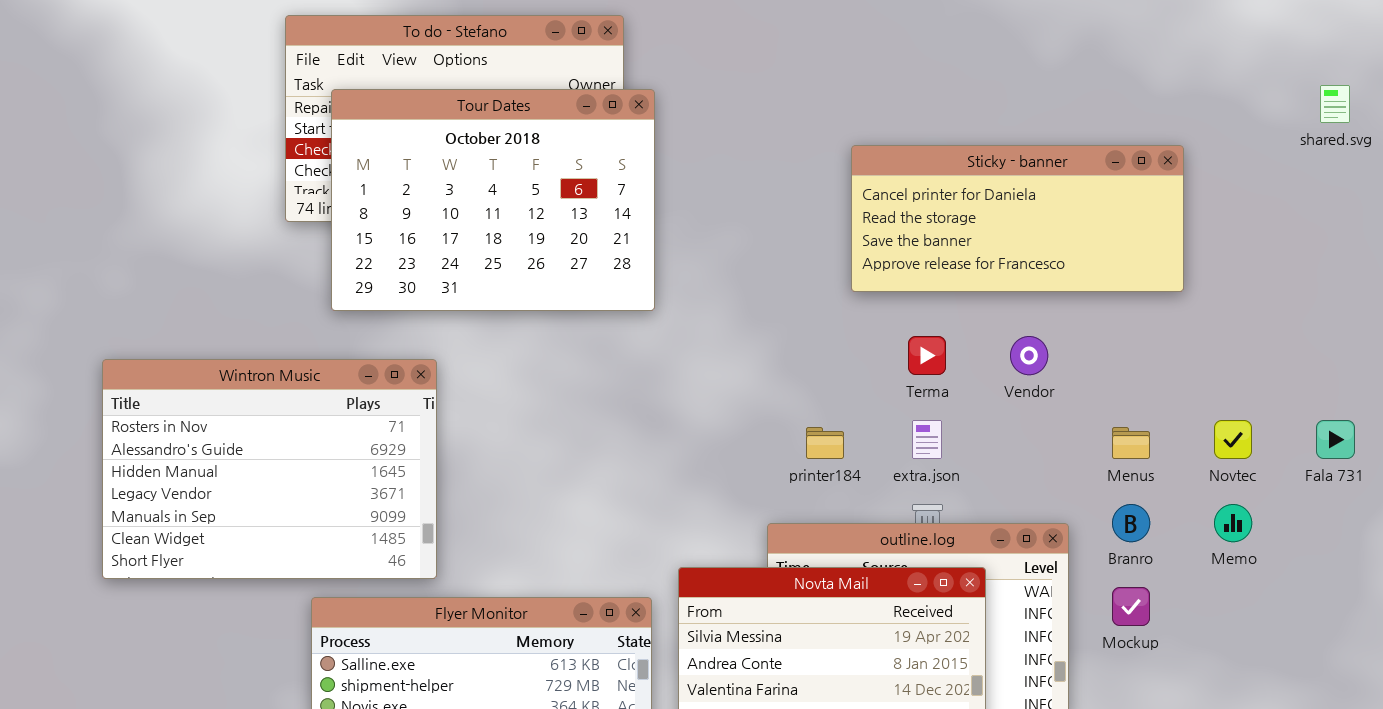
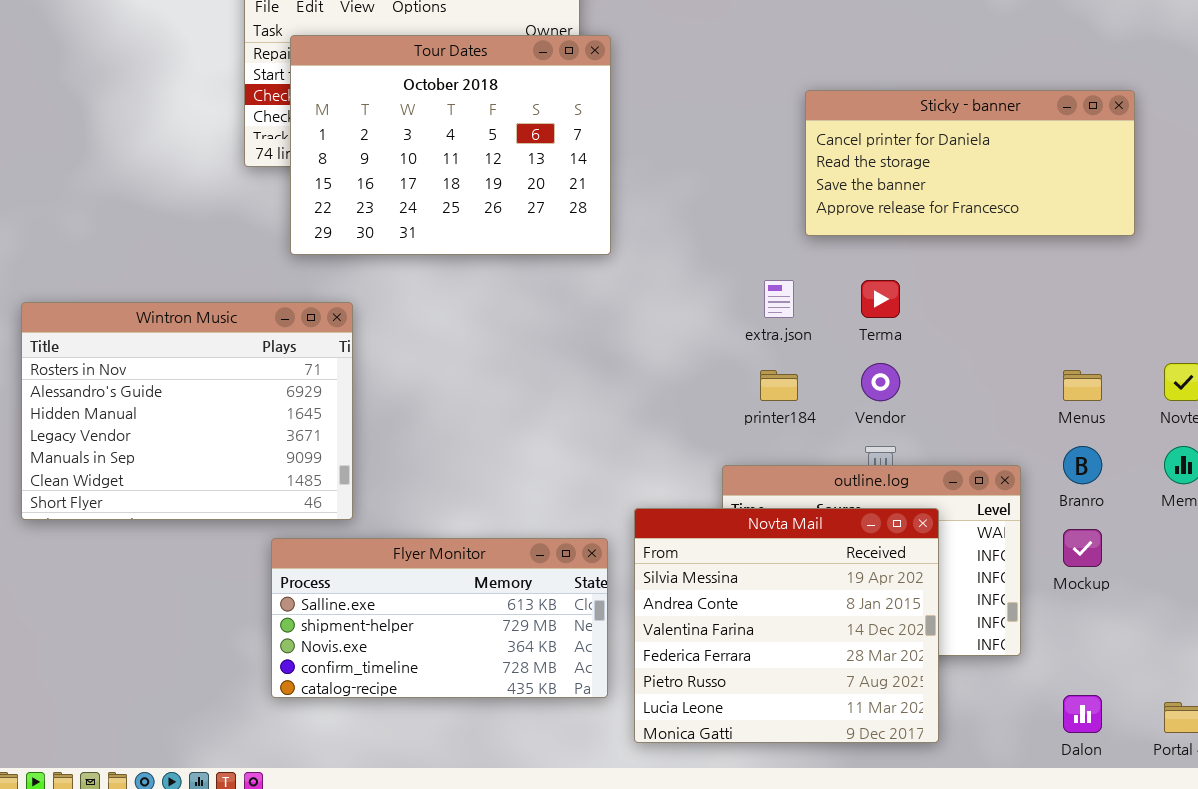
Vendor: [1010,336,1048,375] -> [861,363,900,401], moved
Wintron Music: [102,359,437,579] -> [21,302,353,520], moved
extra.json: [912,420,942,459] -> [764,280,794,318], moved

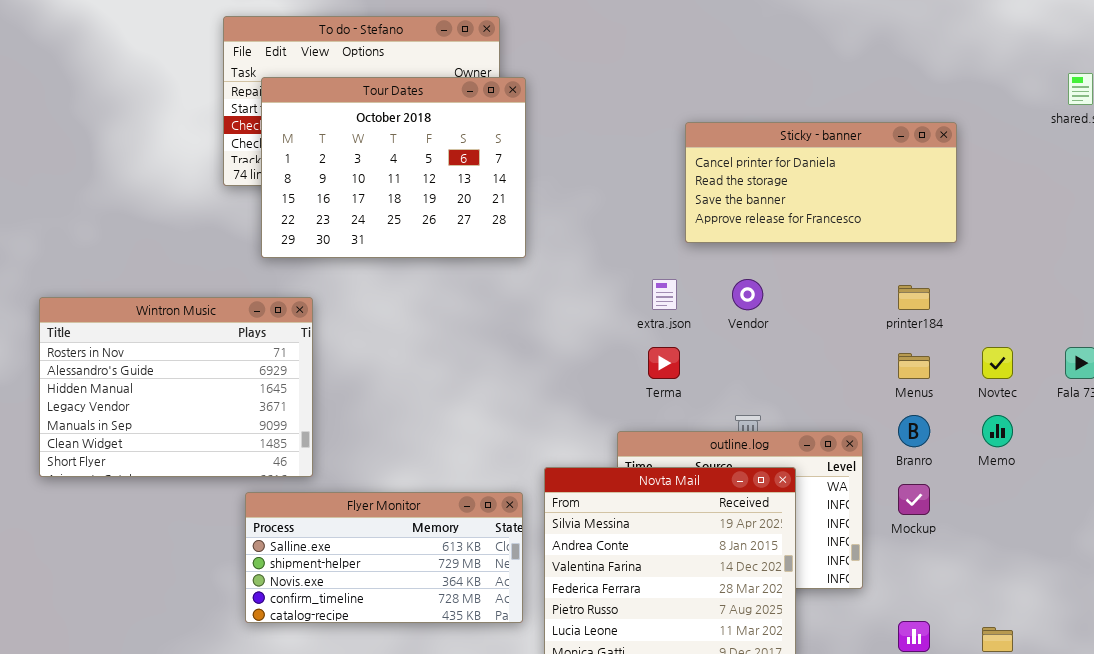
Terma: [861,280,900,318] -> [648,347,680,379], moved
Vendor: [861,363,900,401] -> [732,279,763,310], moved
printer184: [760,370,798,401] -> [898,285,930,310], moved

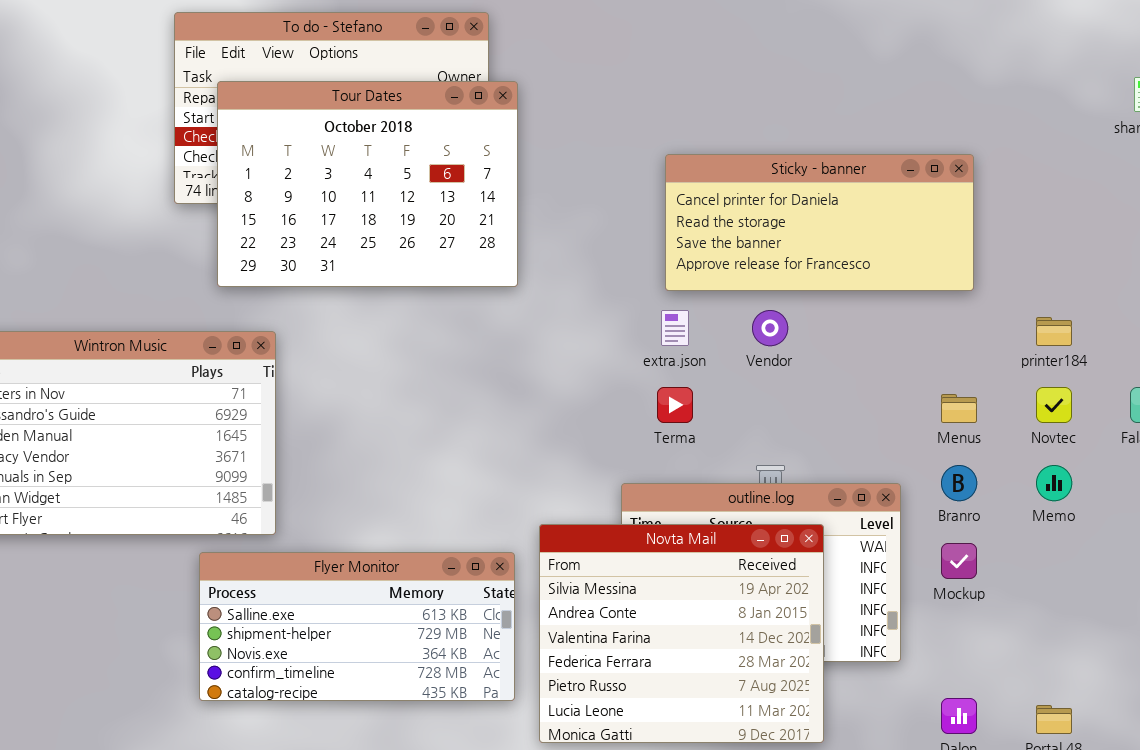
Sticky - banner: [685,122,957,243] -> [665,154,974,291], moved
printer184: [898,285,930,310] -> [1036,317,1072,346], moved

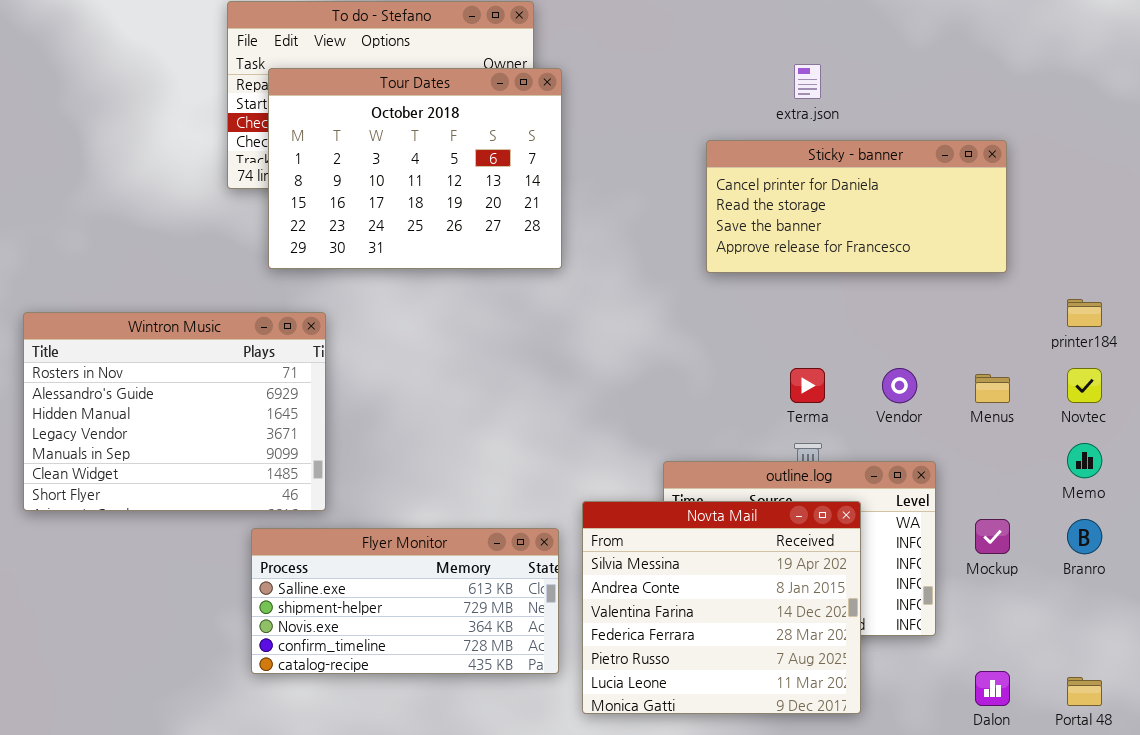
extra.json: [661,310,689,346] -> [794,64,821,99], moved
Vendor: [752,310,788,346] -> [882,368,917,403], moved
Terma: [657,387,693,423] -> [790,368,825,403], moved
Branro: [941,465,977,501] -> [1067,519,1102,554], moved

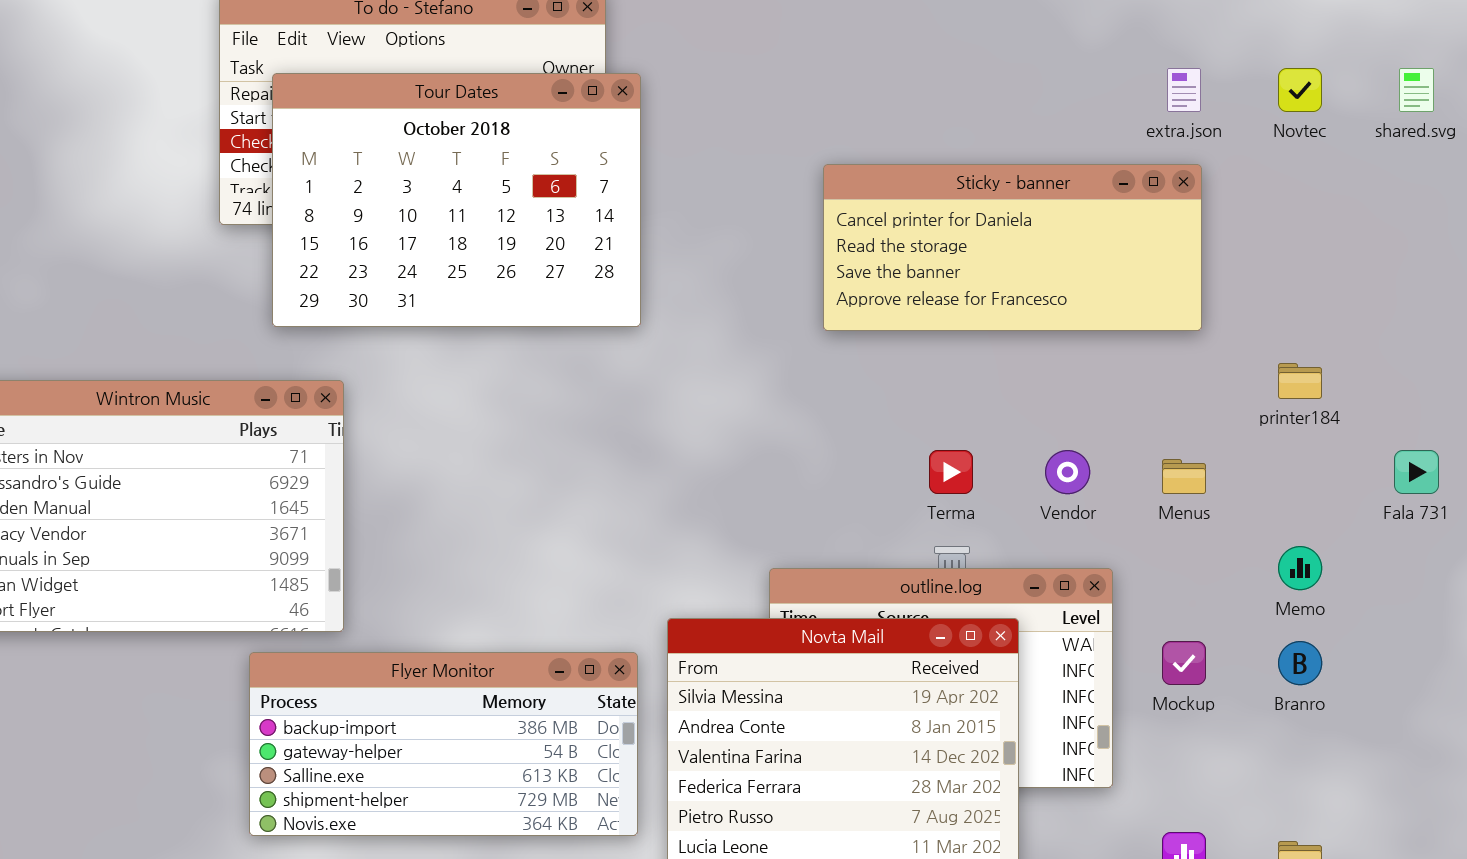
extra.json: [794,64,821,99] -> [1167,68,1201,112], moved
Novtec: [1067,368,1102,403] -> [1278,68,1322,112], moved
Flyer Monitor: [251,528,559,674] -> [249,652,638,836], scrolled up 2 rows

